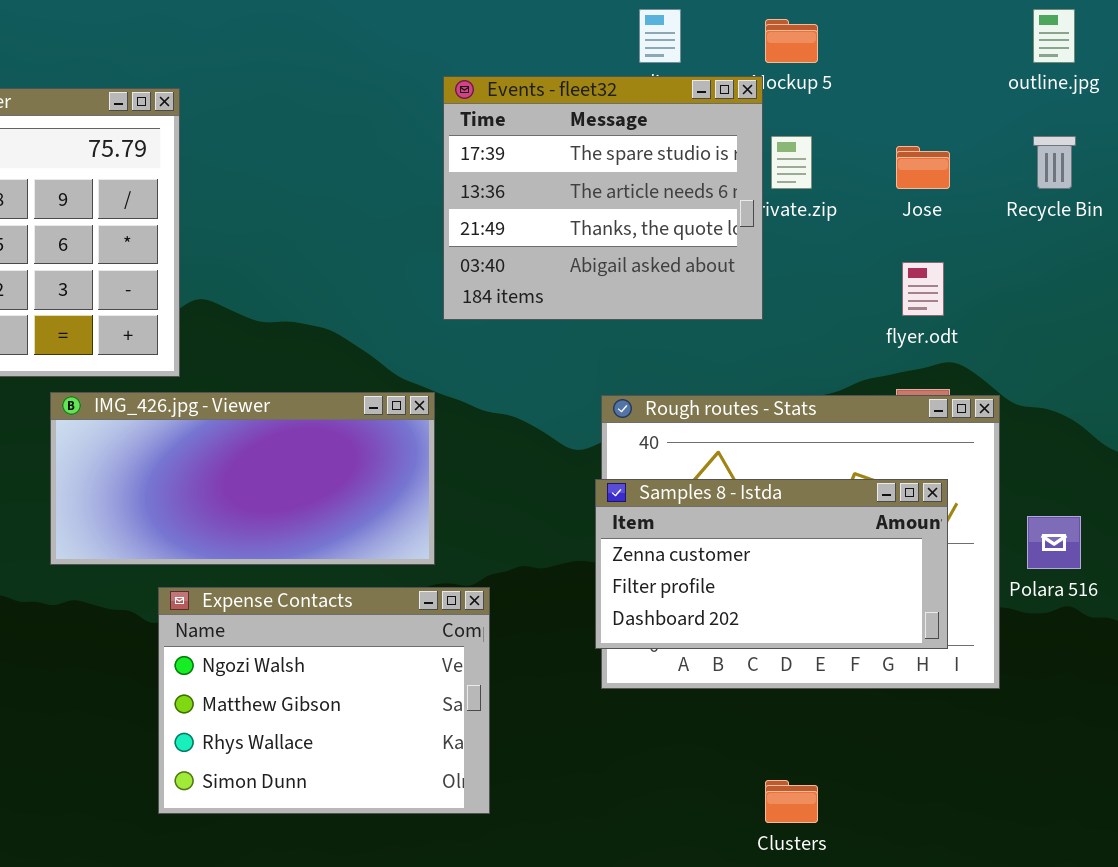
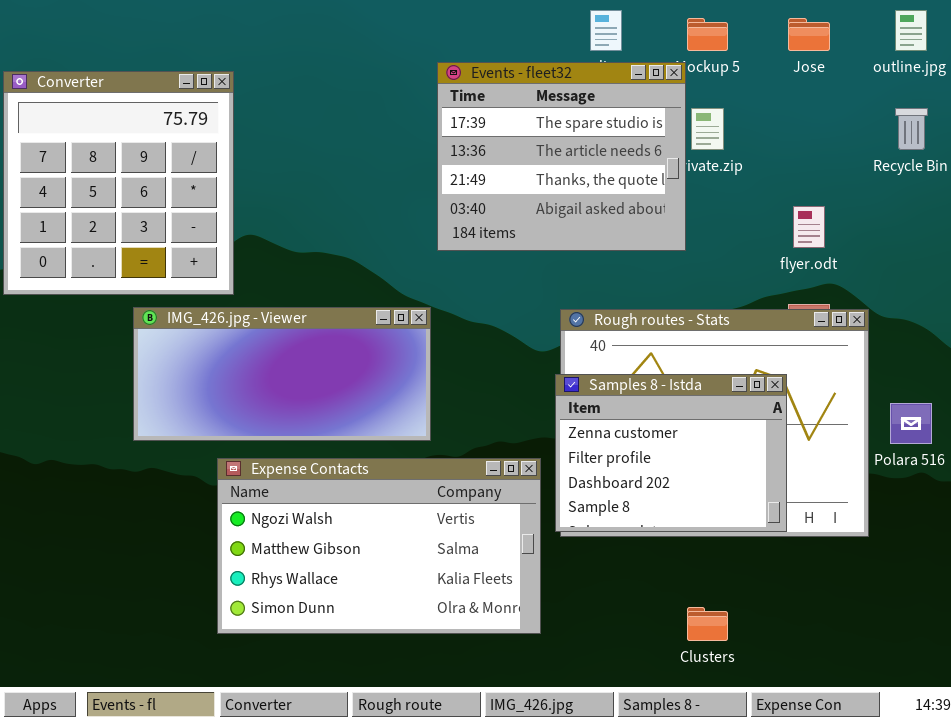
Jose: [896,146,950,189] -> [788,18,830,51], moved
Samples 8 - Istda: [595,479,948,649] -> [555,374,787,532], resized
Expense Contacts: [158,587,490,814] -> [217,458,541,634], resized

